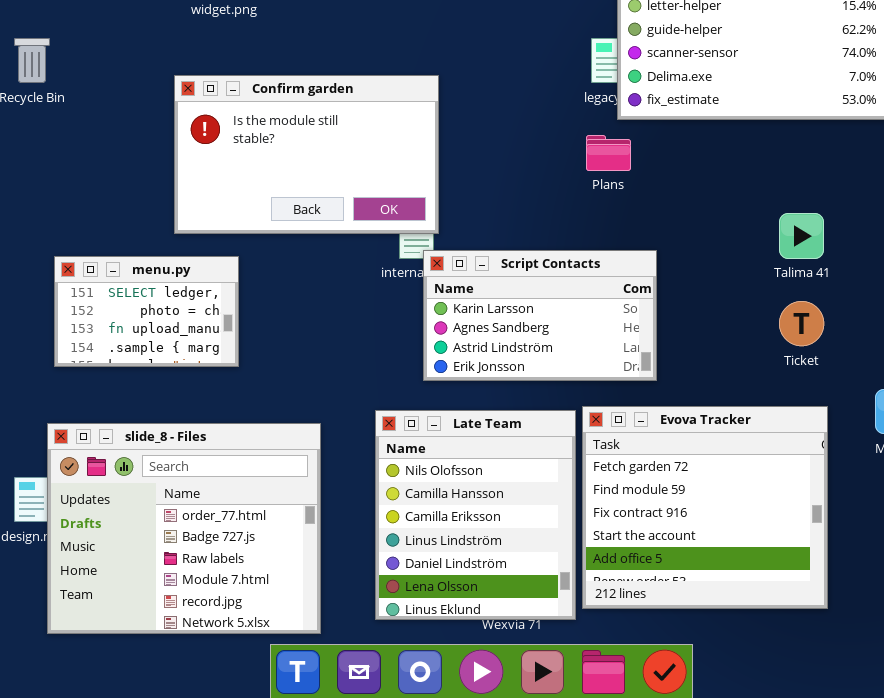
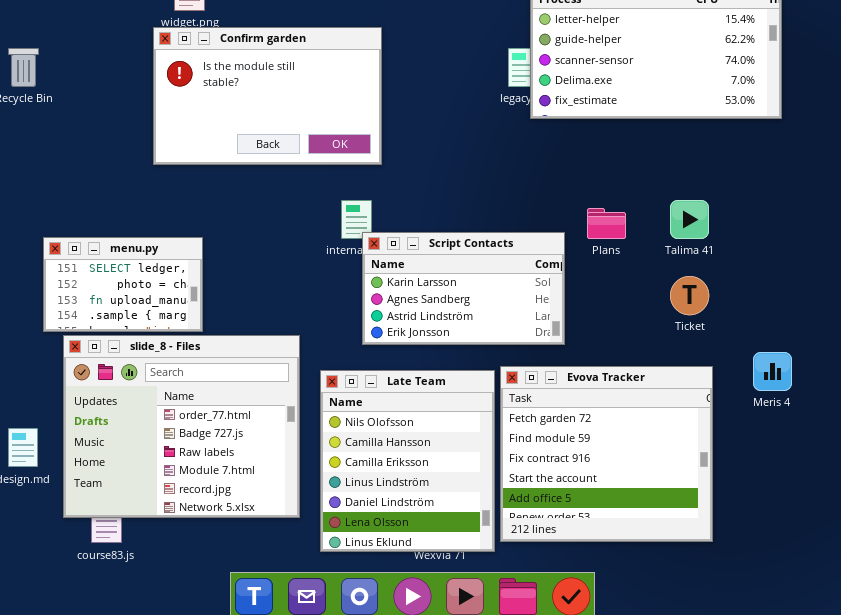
Confirm garden: [174,75,439,234] -> [153,27,382,165], moved
Plans: [586,135,631,171] -> [587,208,626,239], moved
slide_8 - Files: [47,423,321,634] -> [63,335,300,518], moved

